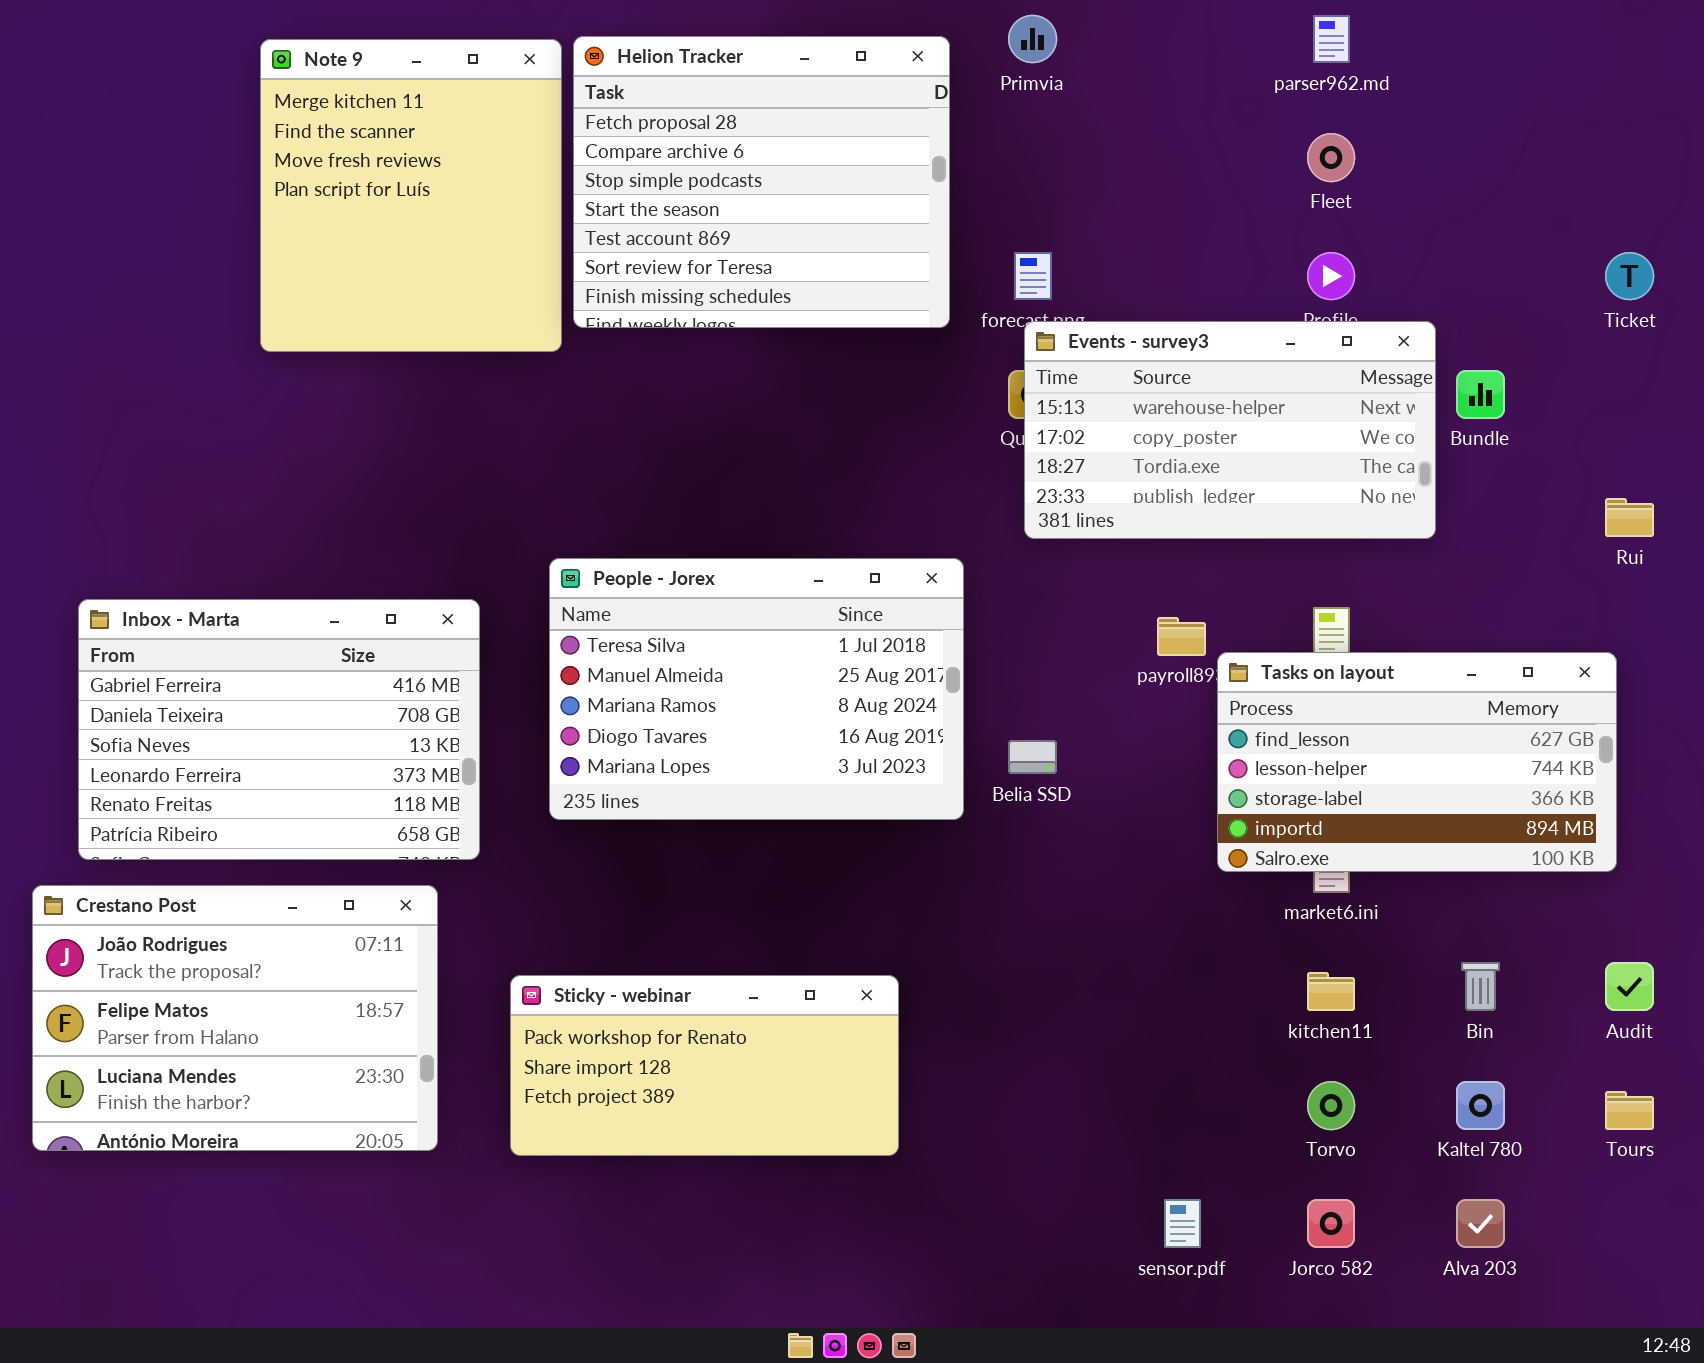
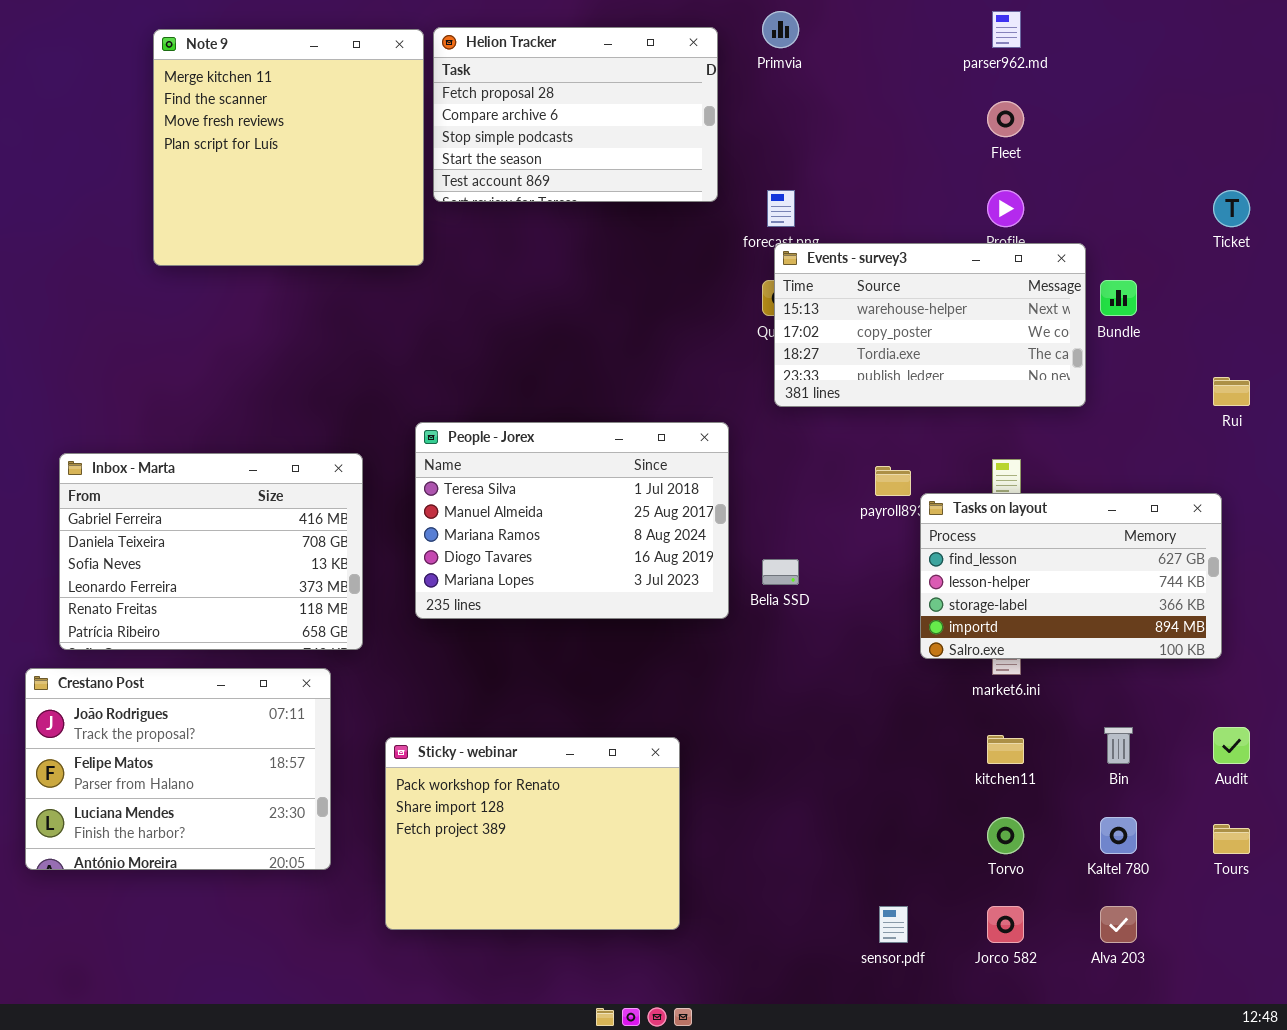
Helion Tracker: [573,36,950,328] -> [433,27,718,202], resized
Note 9: [260,39,562,352] -> [153,29,424,266], resized
Sticky - webinar: [510,975,899,1156] -> [385,737,680,930], resized

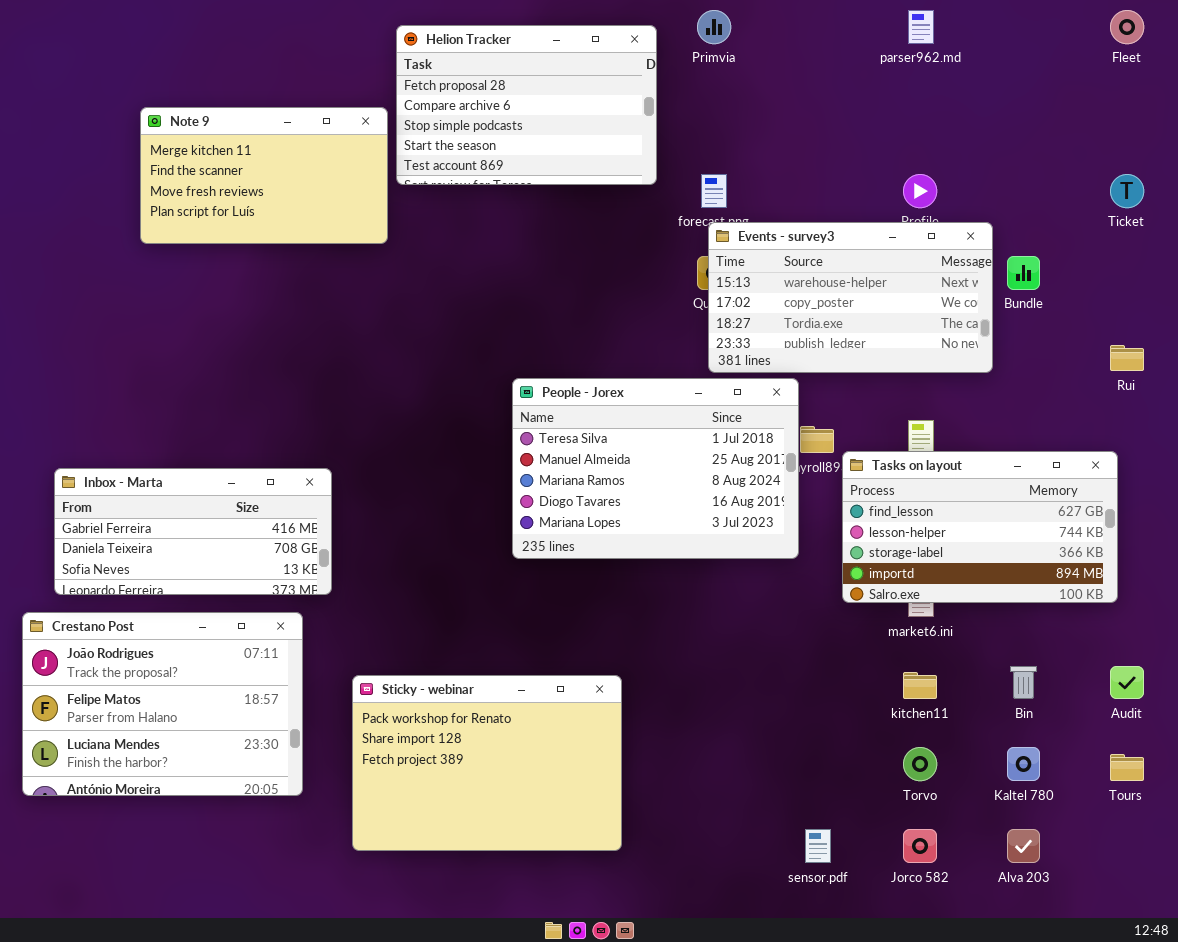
Note 9: [153,29,424,266] -> [140,107,388,244], resized
Fleet: [987,101,1024,137] -> [1110,10,1144,44], moved
People - Jorex: [415,422,729,619] -> [512,378,799,559], moved
Inbox - Marta: [59,453,363,650] -> [54,468,332,595], resized

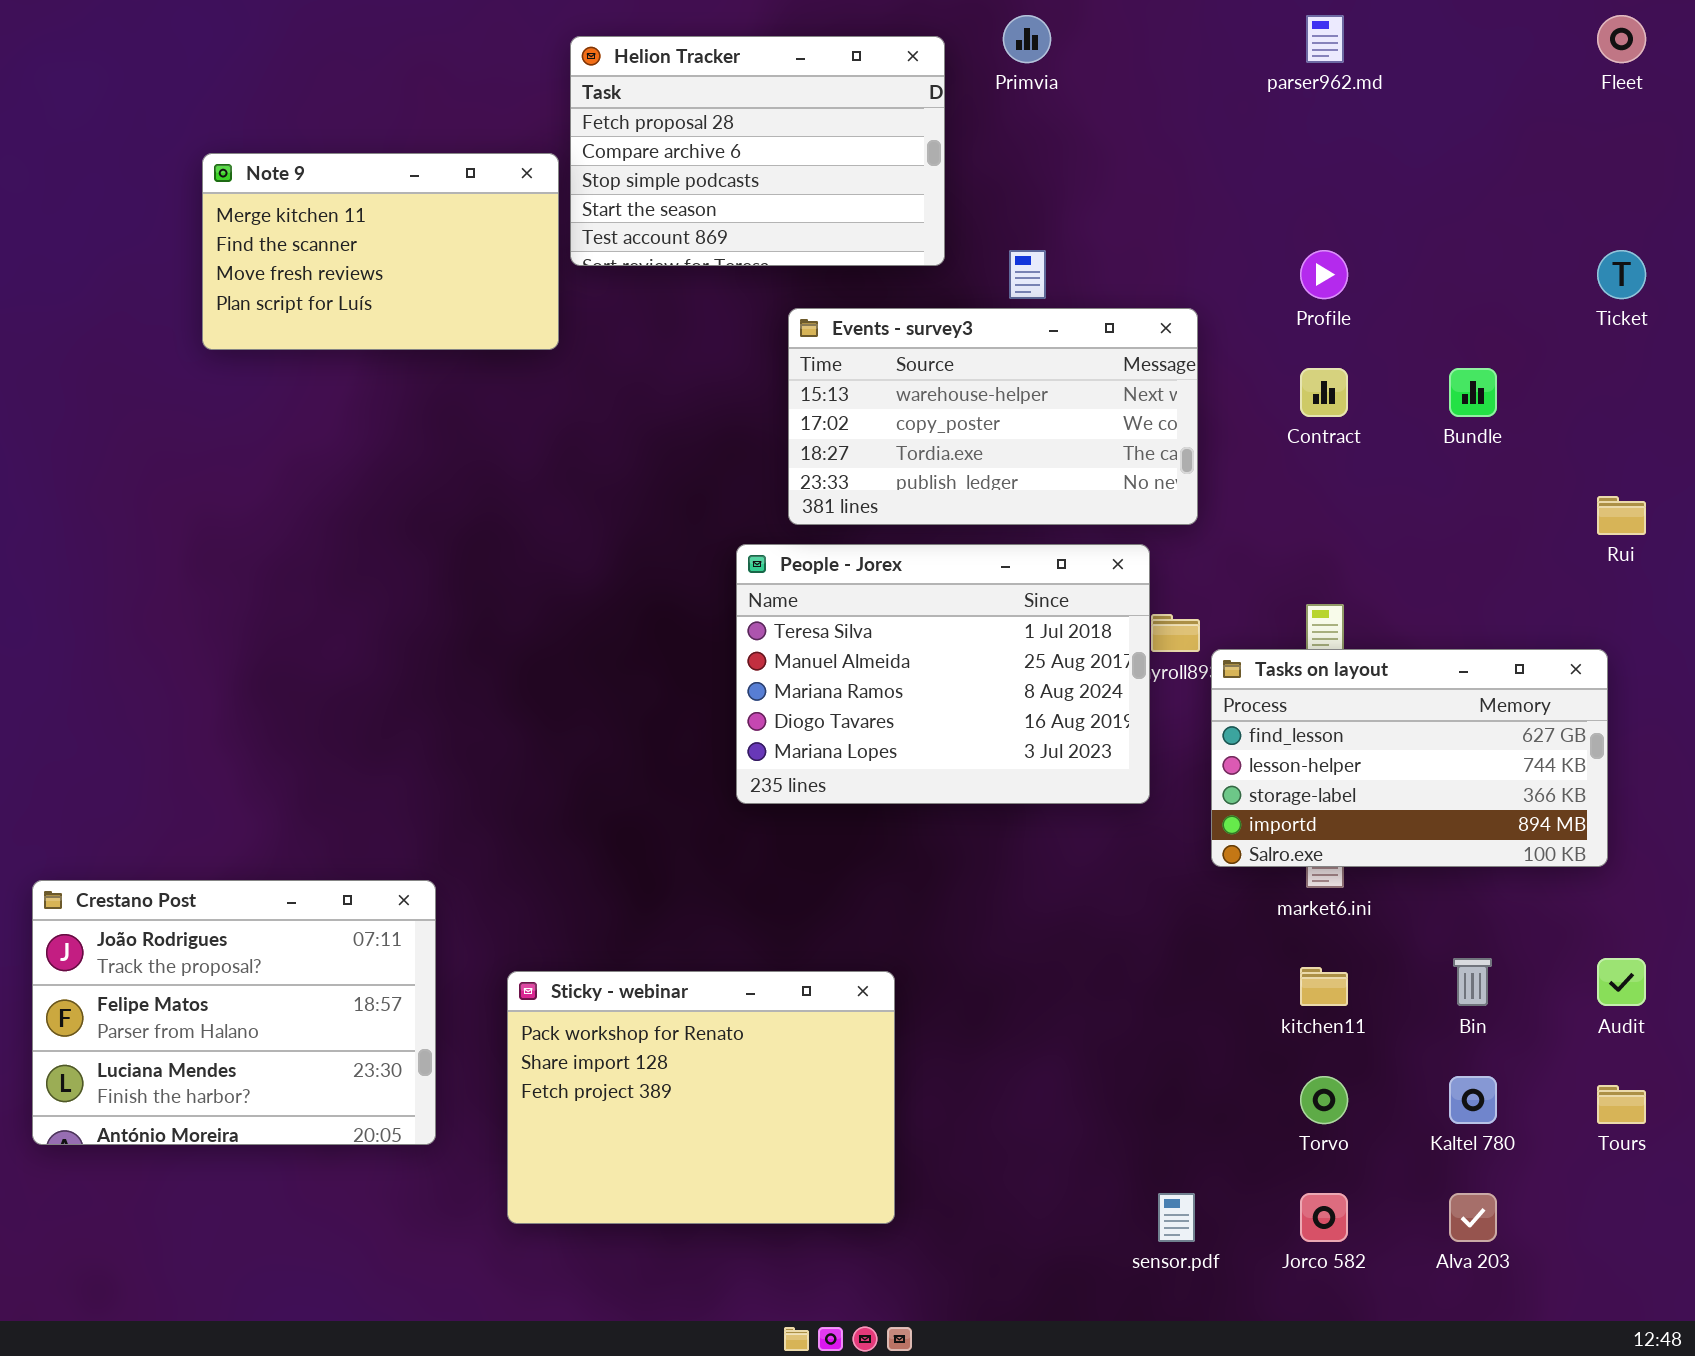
Events - survey3: [708,222,993,373] -> [788,308,1198,525], moved
Inbox - Marta: [54,468,332,595] -> none, closed

